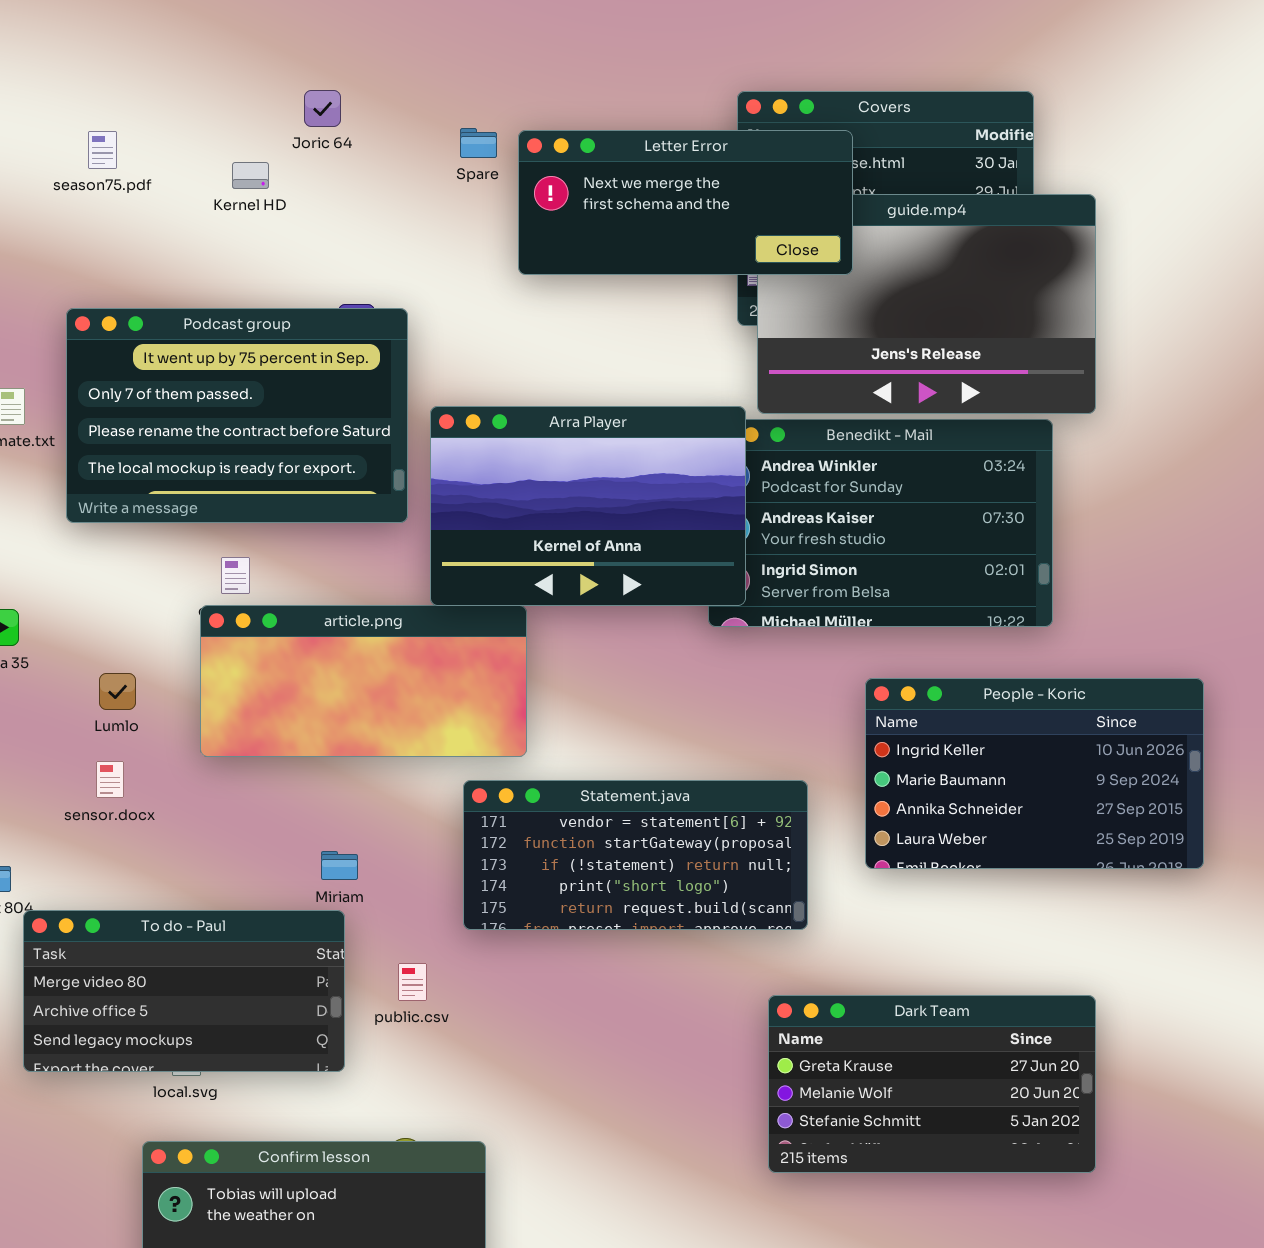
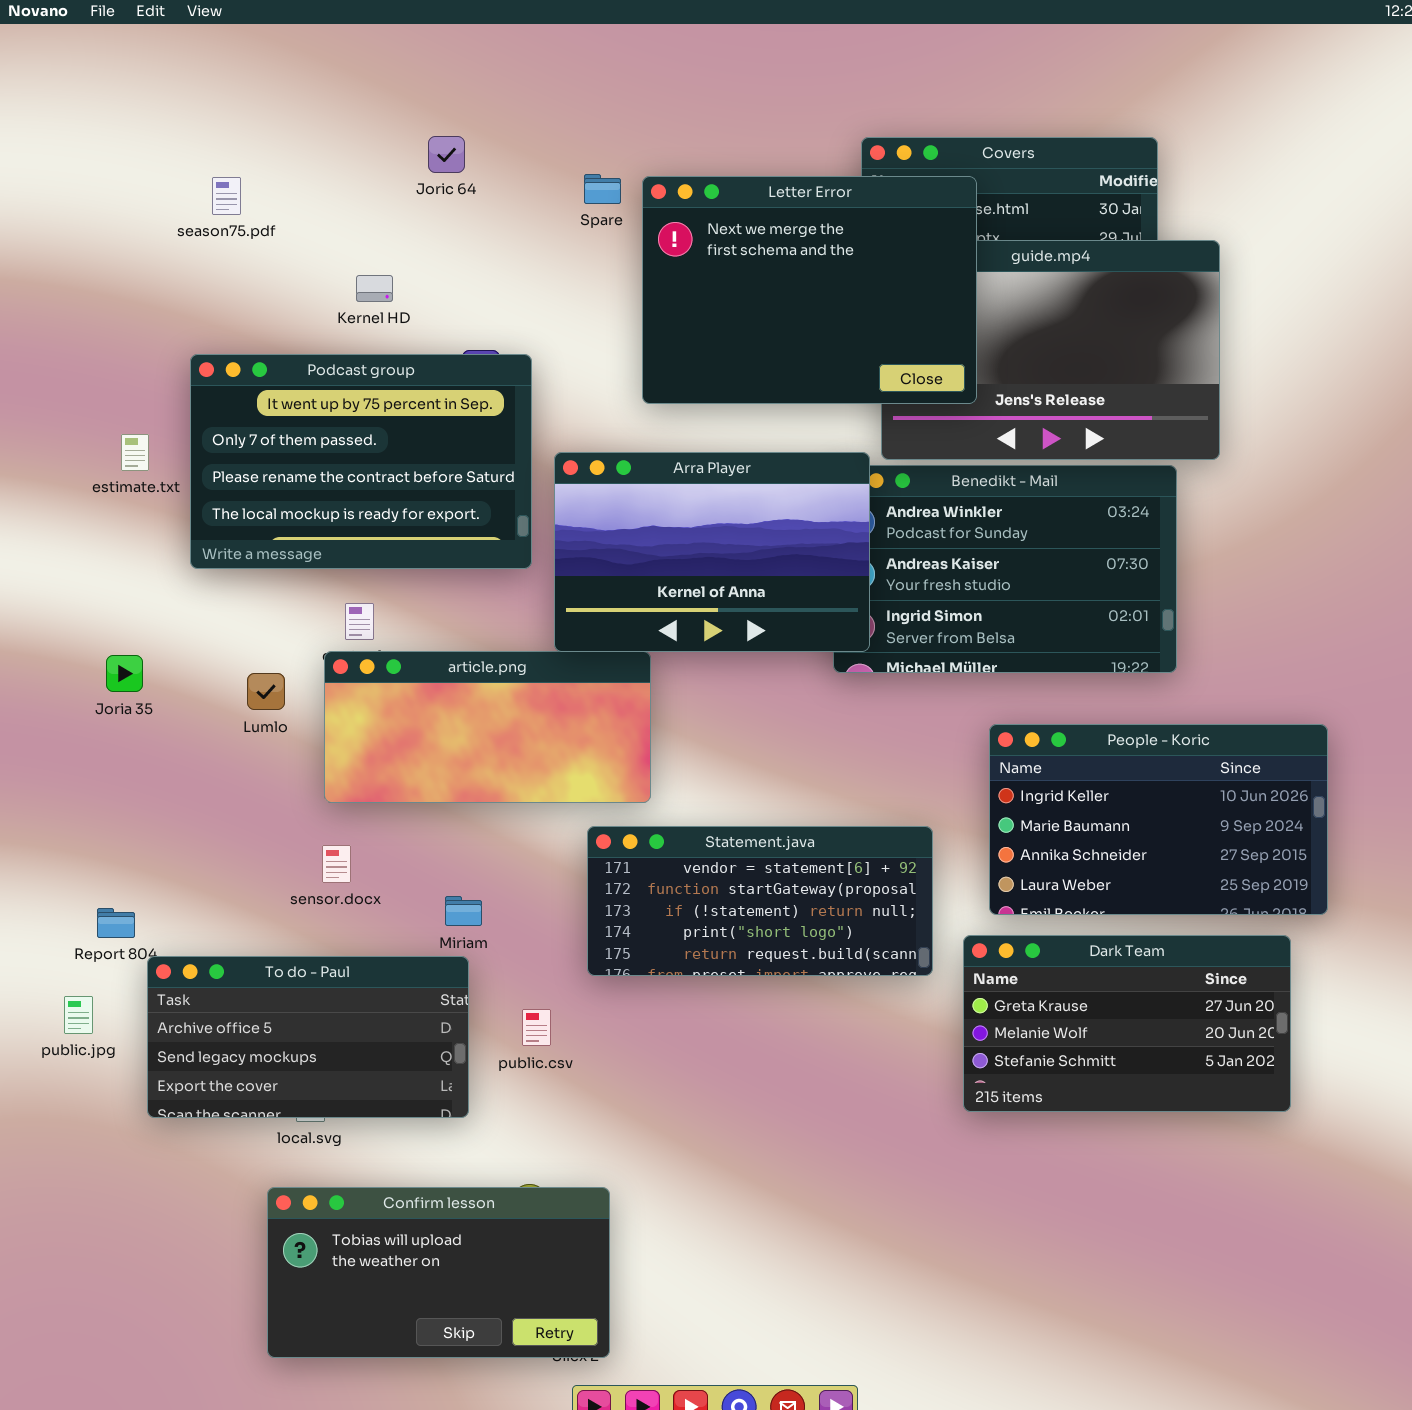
Letter Error: [518,130,853,275] -> [642,176,977,404], resized
Kernel HD: [232,162,269,189] -> [356,275,393,302], moved
Lumlo: [99,673,136,710] -> [247,673,285,710], moved
sensor.docx: [96,761,124,798] -> [322,845,351,883], moved
To do - Paul: [23,910,345,1072] -> [147,956,469,1118], scrolled down 1 row
Dark Team: [768,995,1096,1173] -> [963,935,1291,1112], moved

